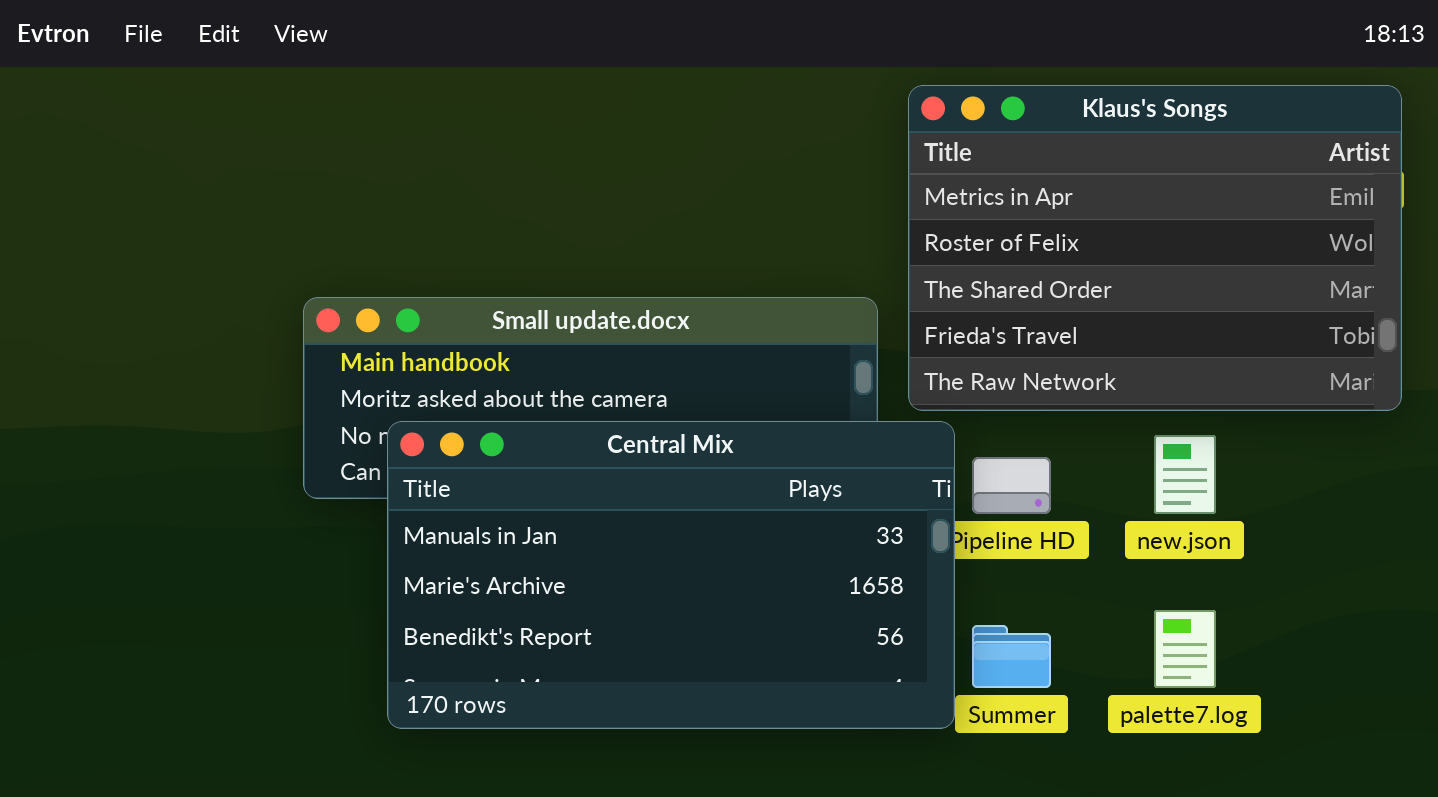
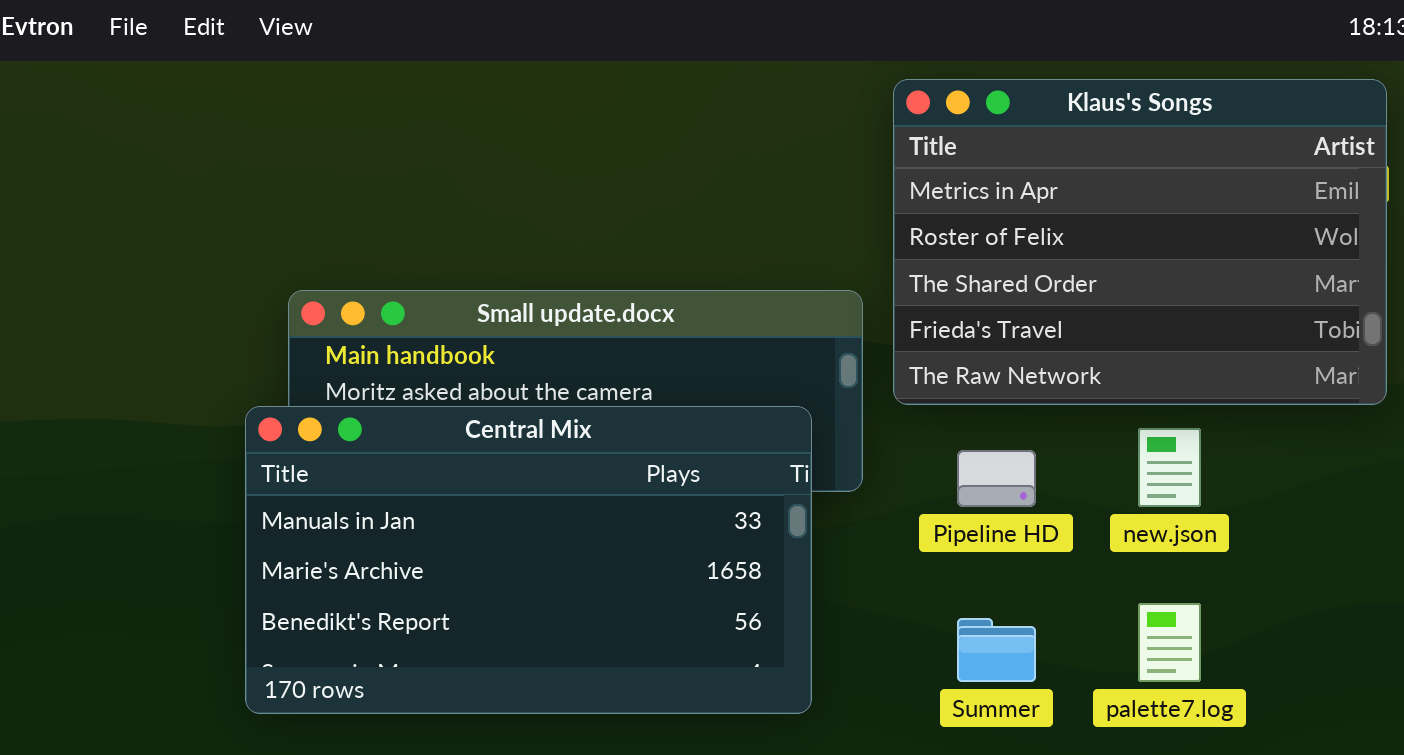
Central Mix: [387,421,955,729] -> [245,406,812,714], moved

